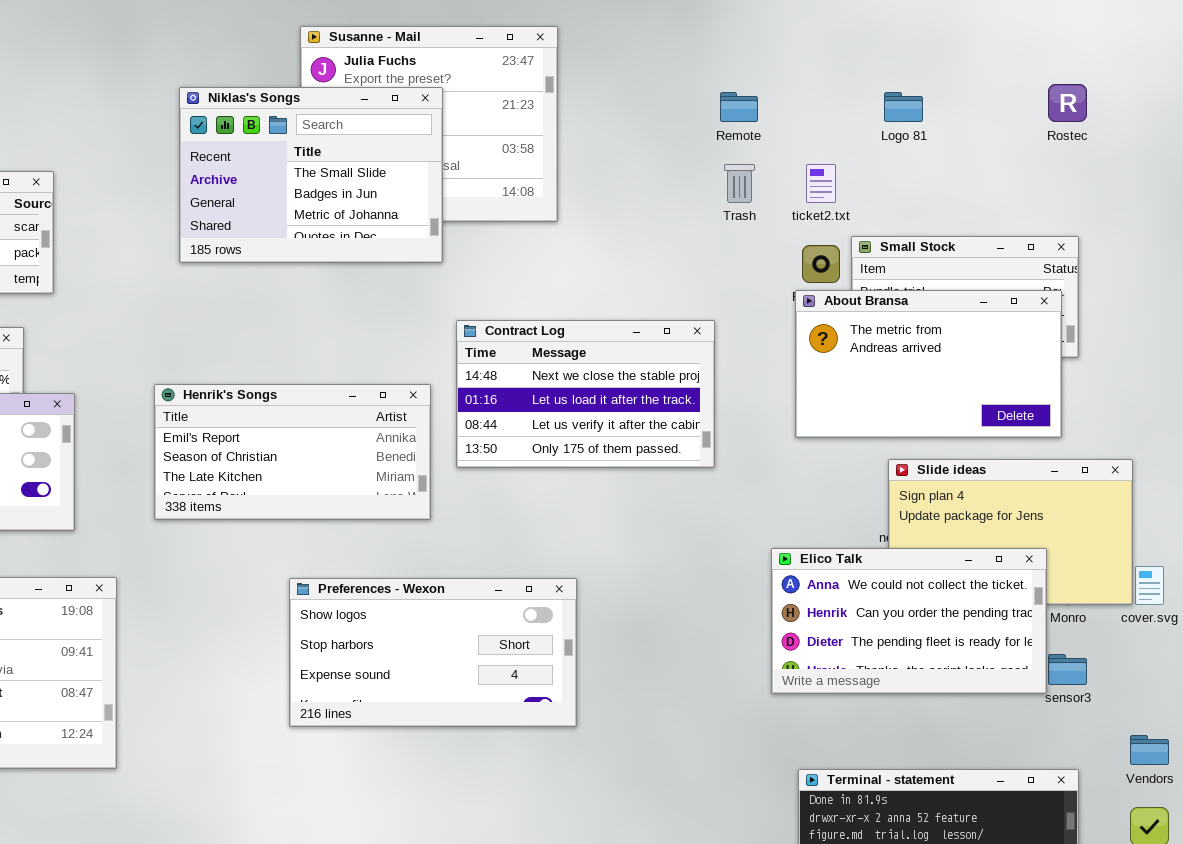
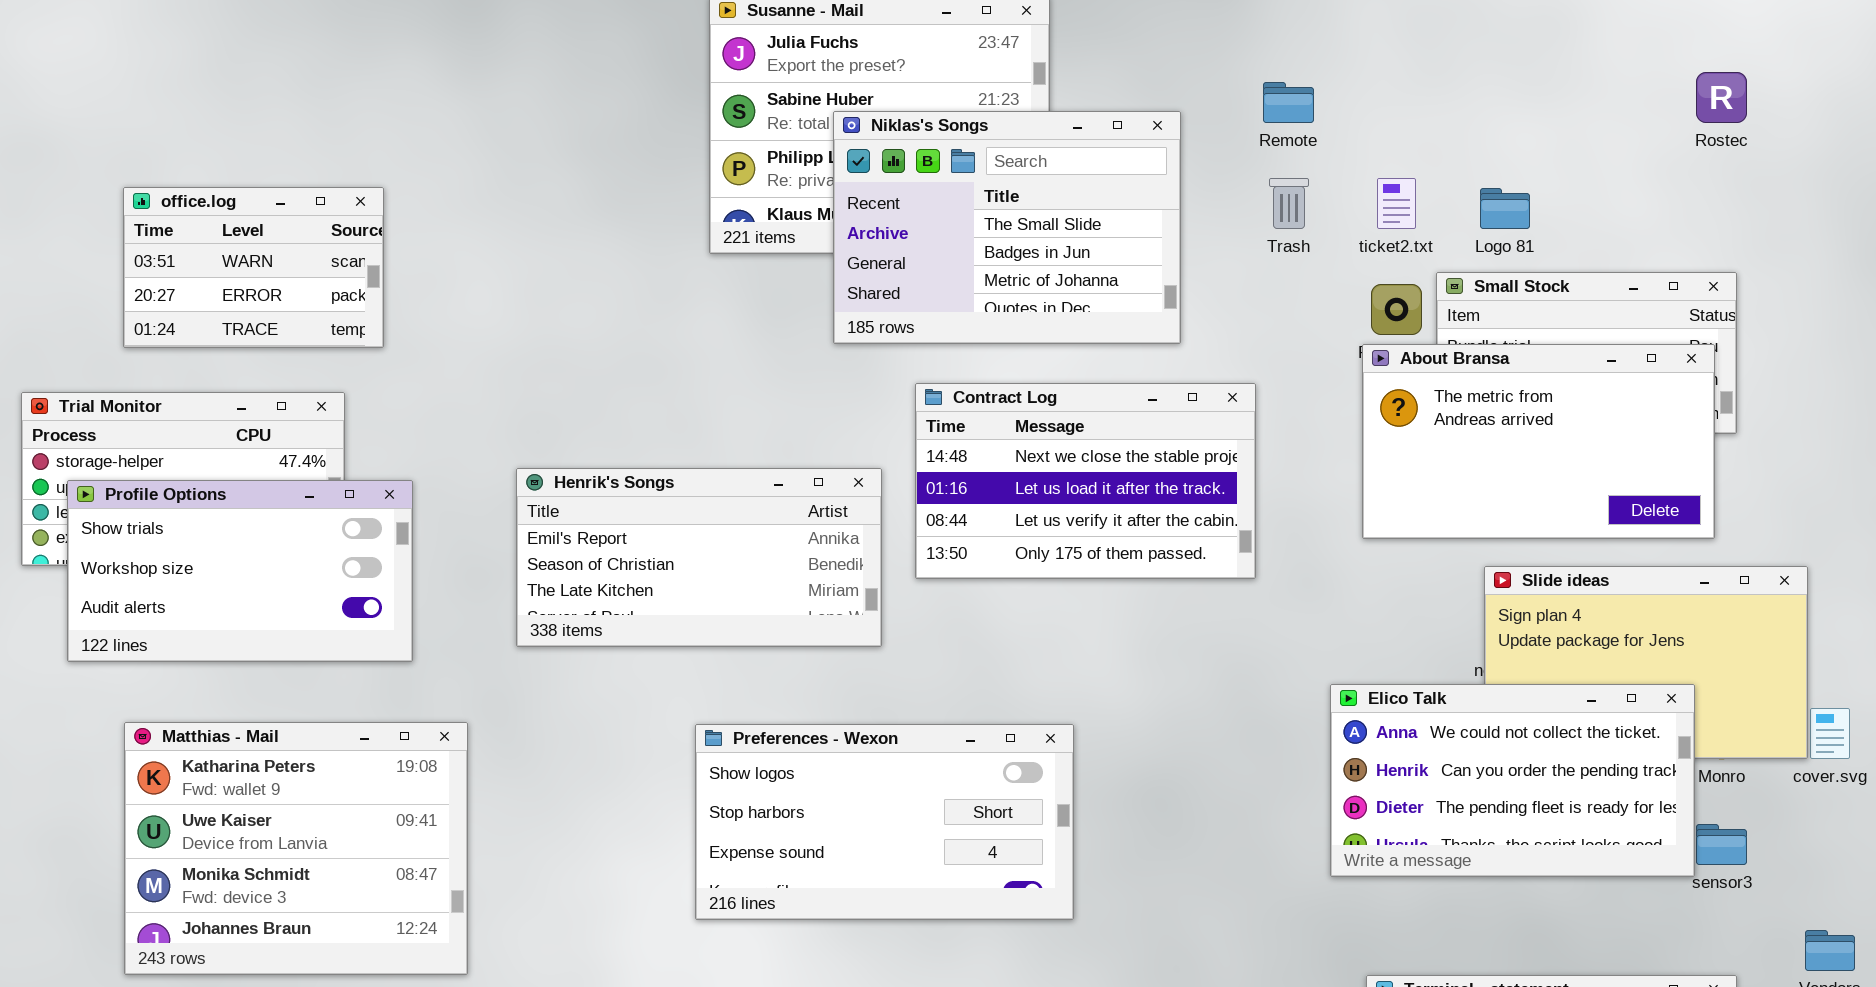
Niklas's Songs: [179,87,443,263] -> [833,111,1181,344], moved
Logo 81: [884,92,923,122] -> [1480,188,1530,229], moved

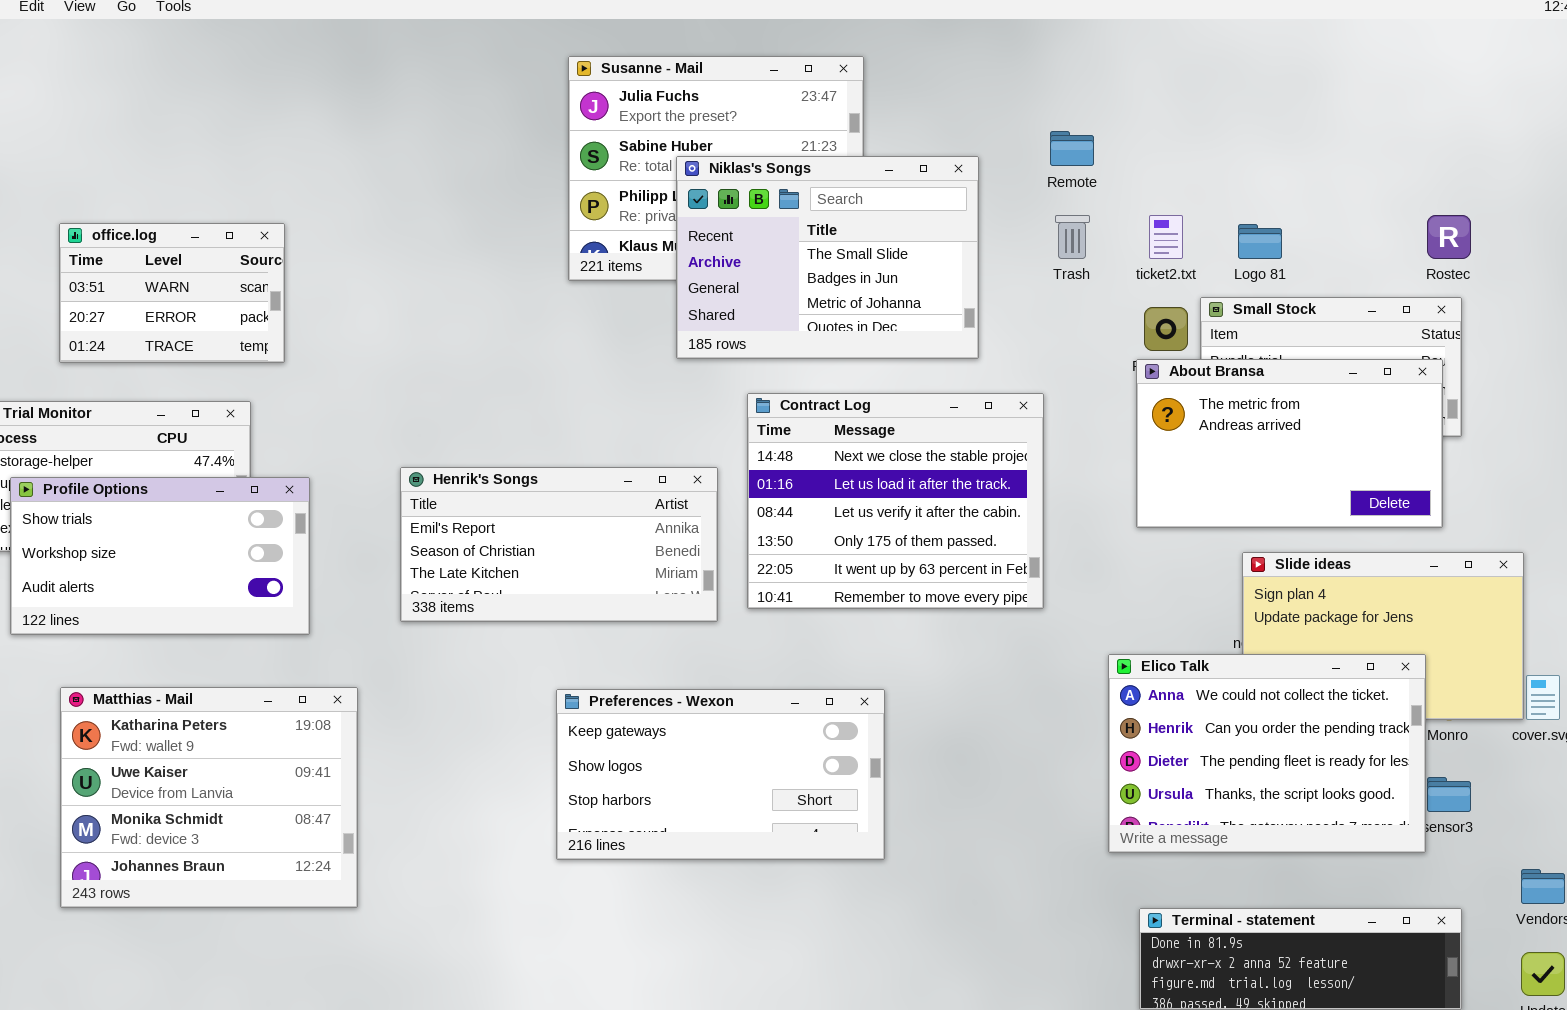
Rostec: [1696,72,1747,123] -> [1427,215,1471,259], moved
Contract Log: [915,383,1256,579] -> [747,393,1044,609], resized
Elico Talk: [1330,684,1695,877] -> [1108,654,1426,853], resized
Preferences - Wexon: [695,724,1074,920] -> [556,689,885,860], scrolled up 1 row

